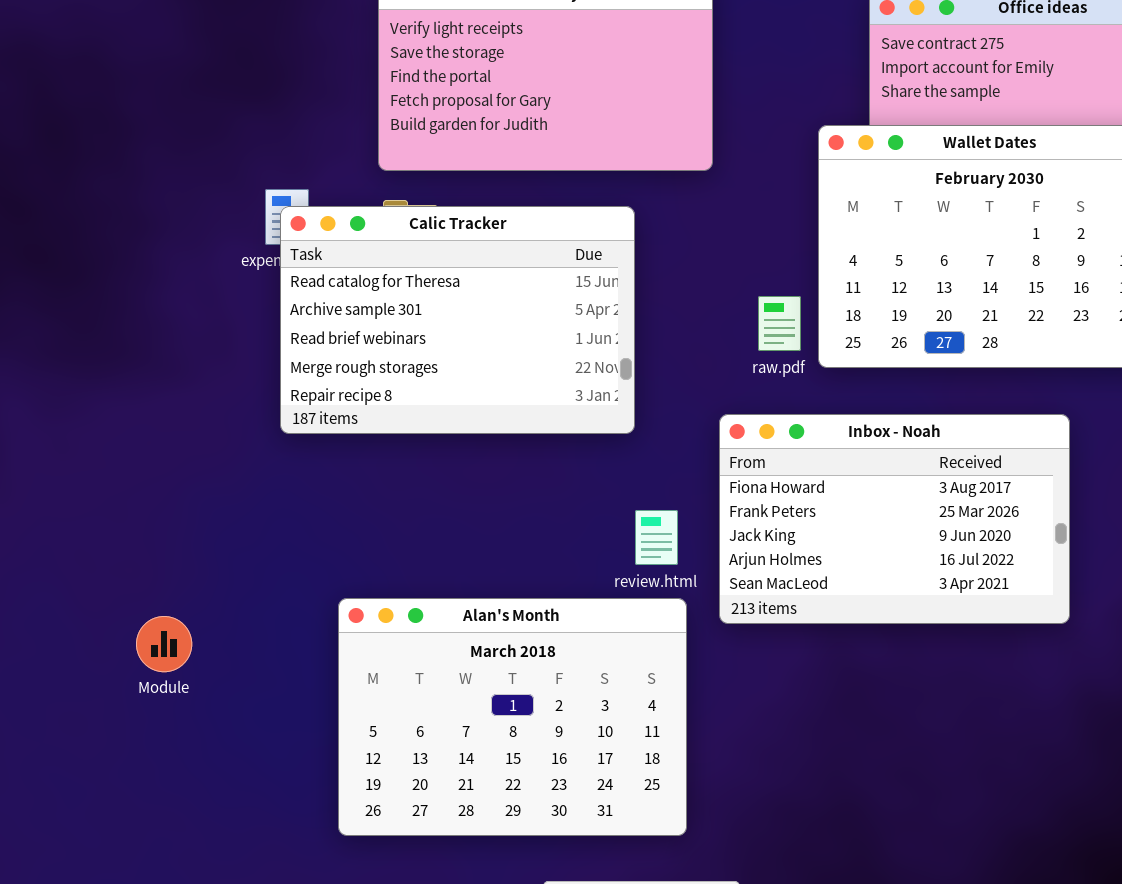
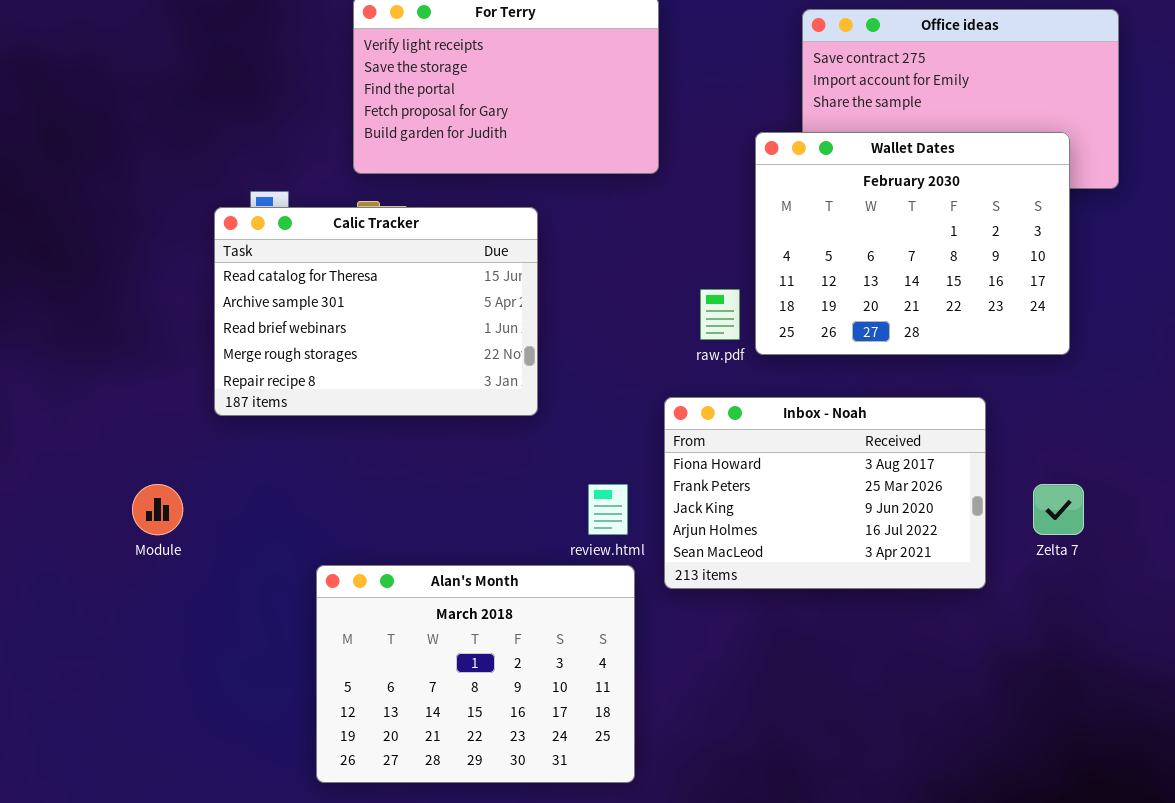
Calic Tracker: [280,206,635,434] -> [214,207,538,416], moved
Module: [136,616,192,672] -> [132,484,183,535], moved

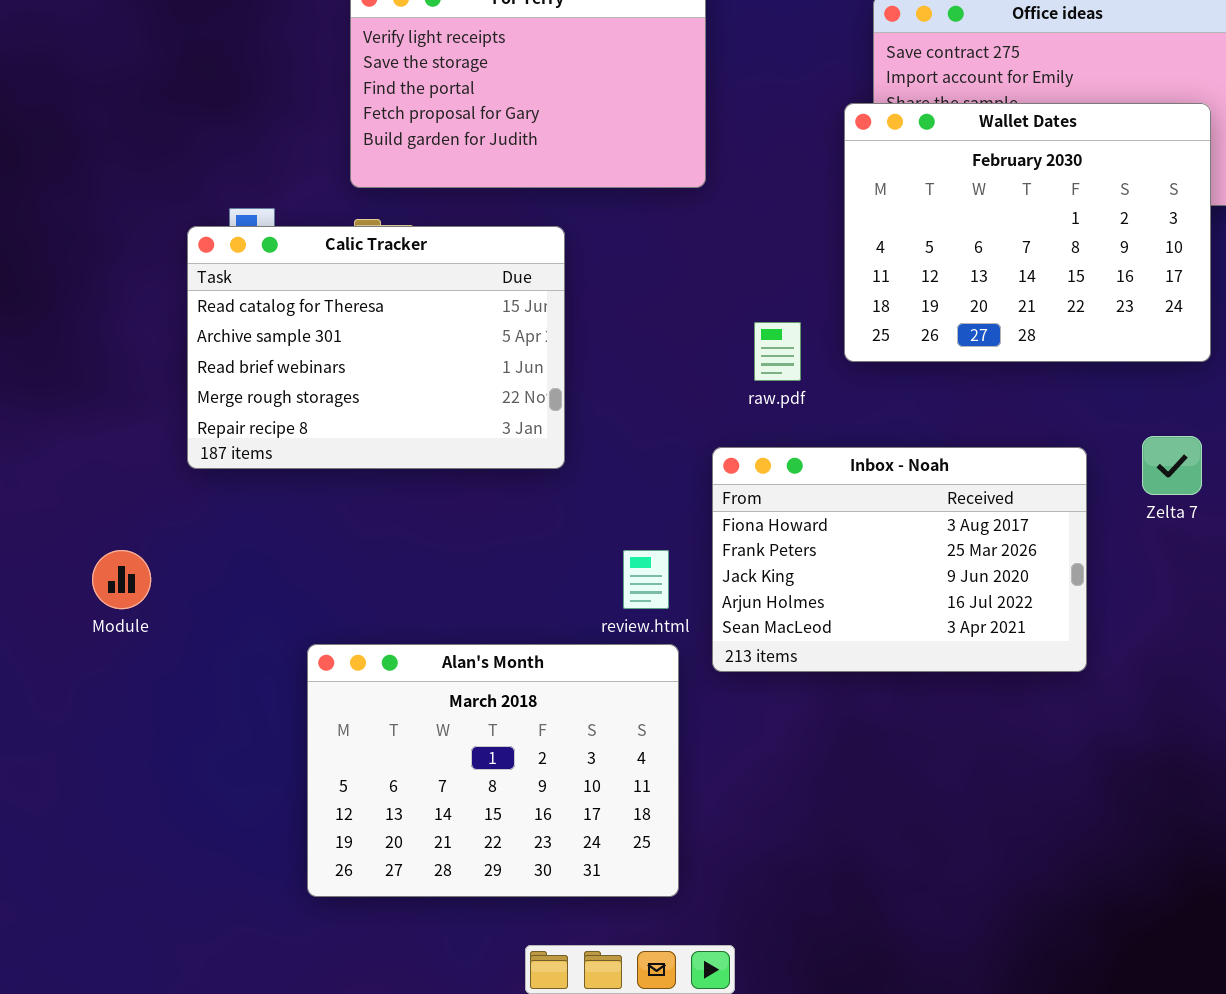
Wallet Dates: [755,132,1070,355] -> [844,103,1211,362], moved
Zelta 7: [1033,484,1084,535] -> [1142,436,1202,495], moved

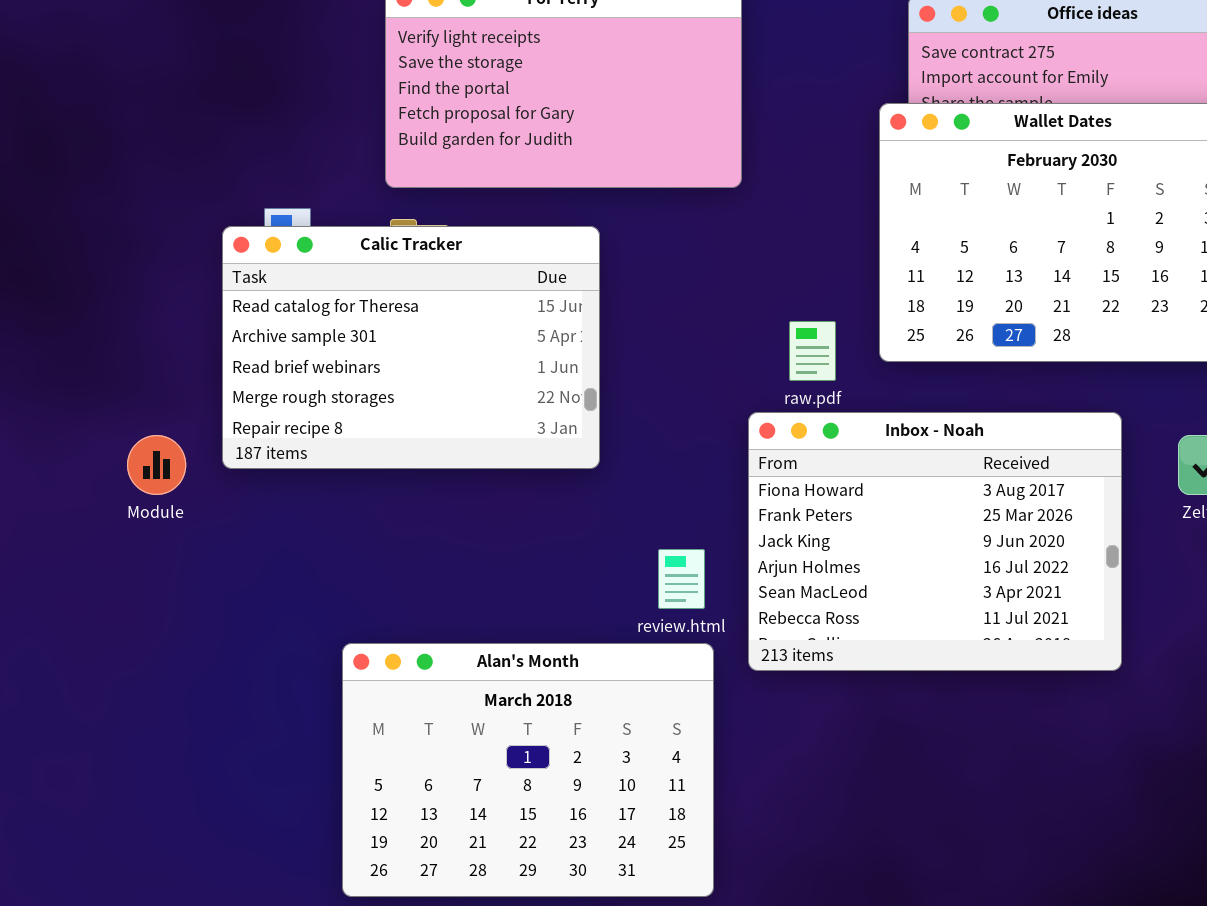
Inbox - Noah: [712,447,1087,672] -> [748,412,1122,671], resized
Module: [92,550,151,609] -> [127,435,186,495], moved

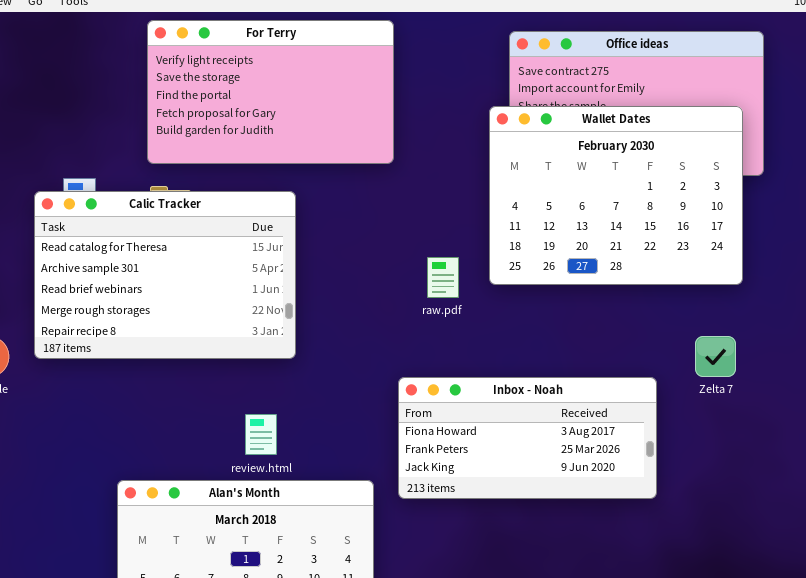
Inbox - Noah: [748,412,1122,671] -> [398,377,657,499], resized
review.html: [658,549,705,609] -> [245,414,277,455], moved

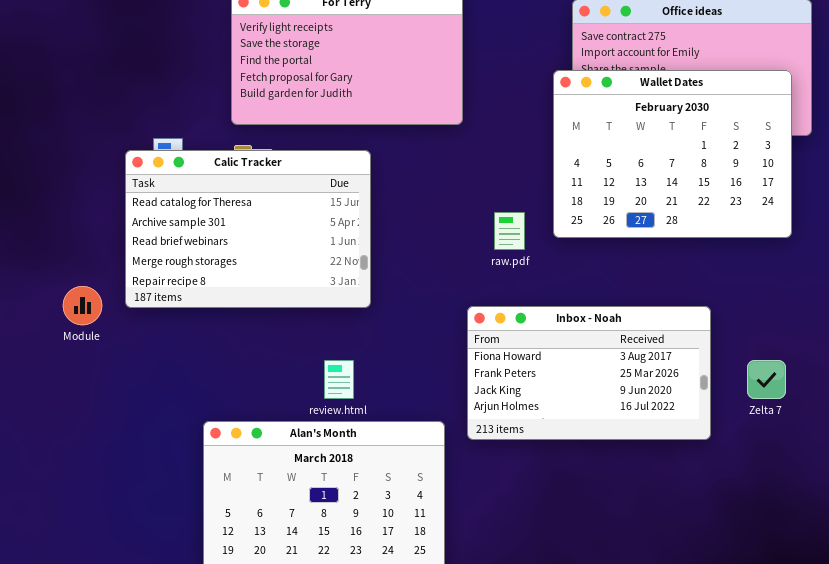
Zelta 7: [695,336,736,377] -> [747,360,786,399], moved
Inbox - Noah: [398,377,657,499] -> [467,306,711,440], resized

